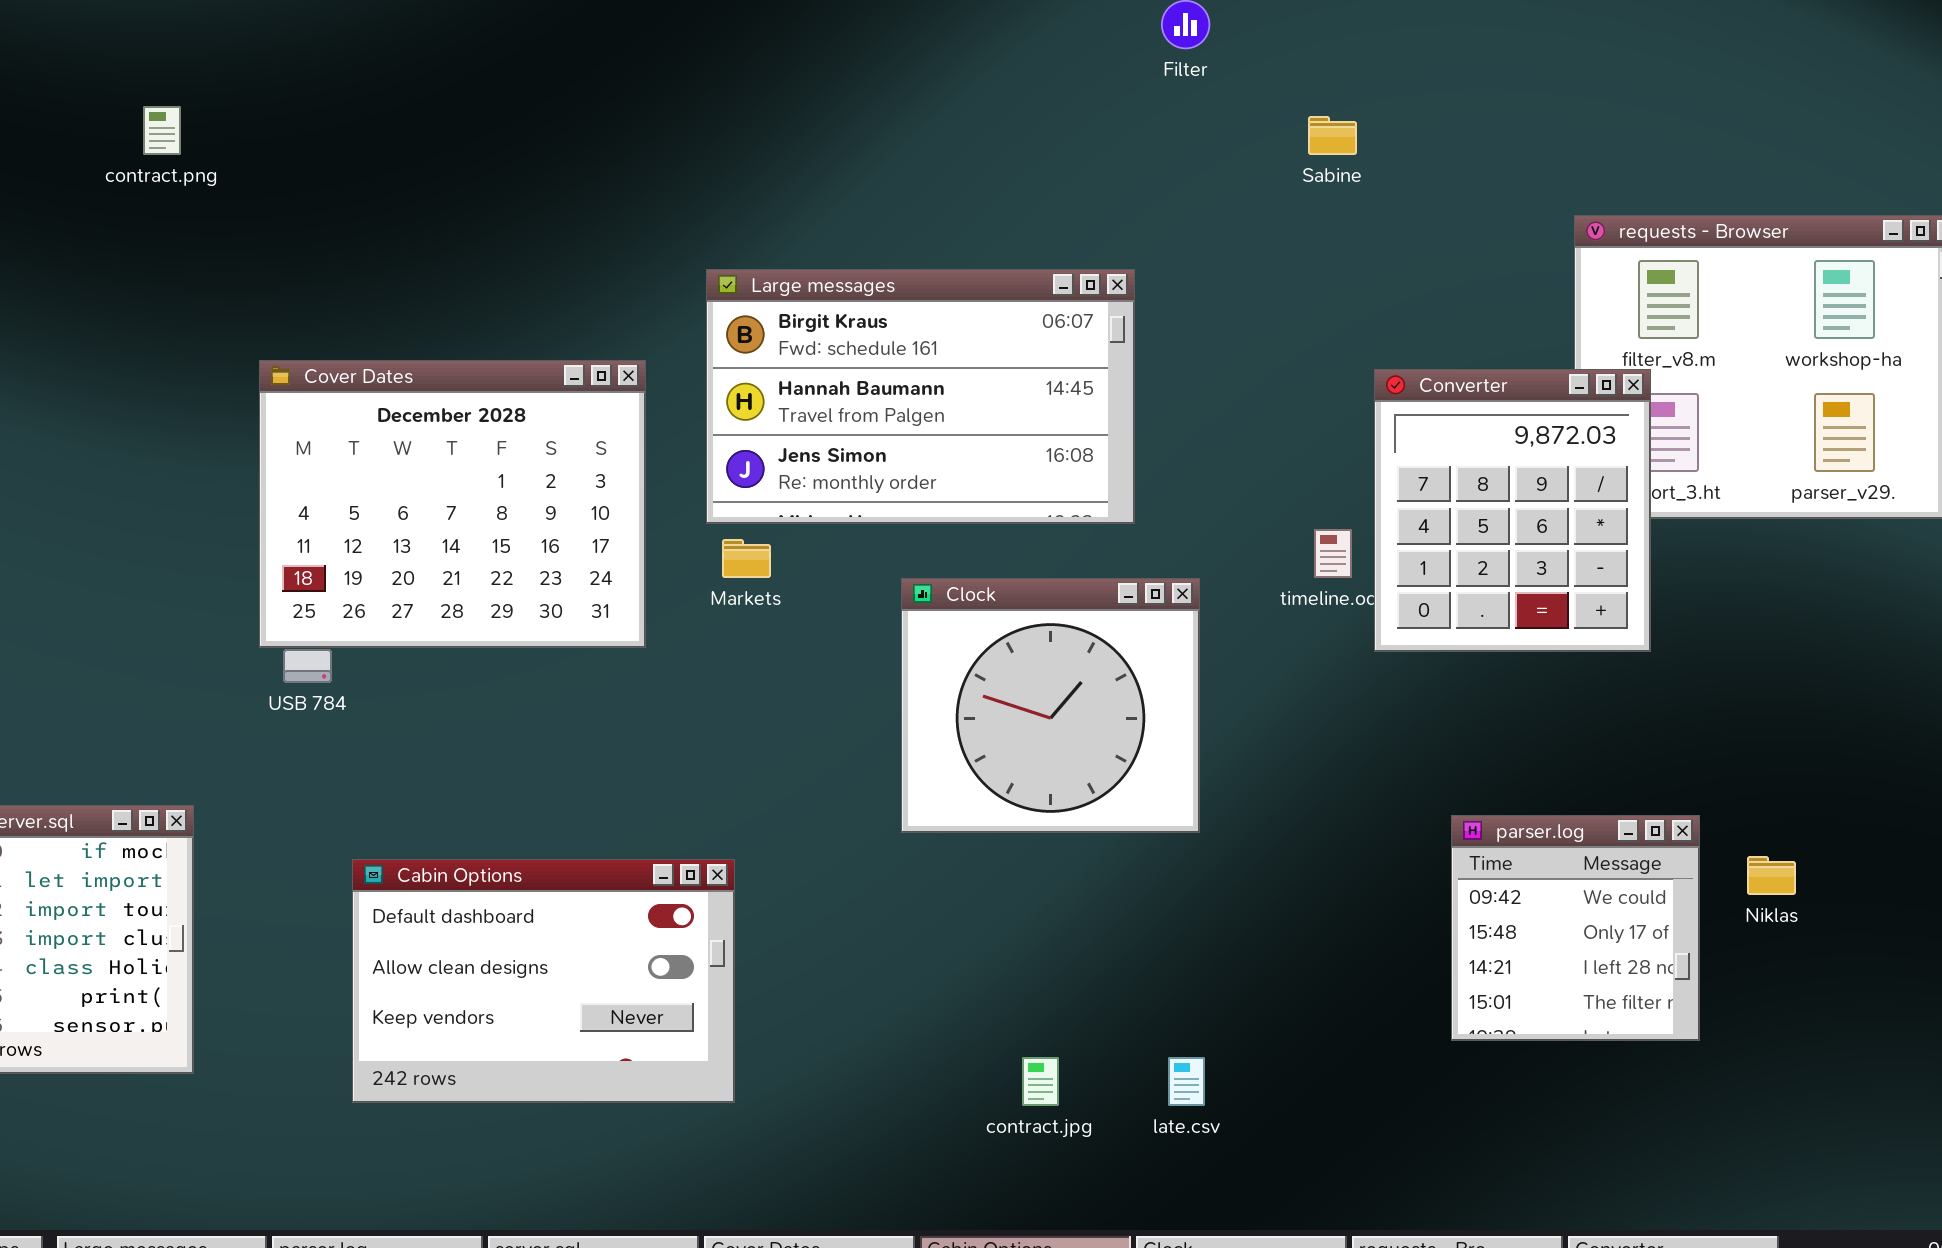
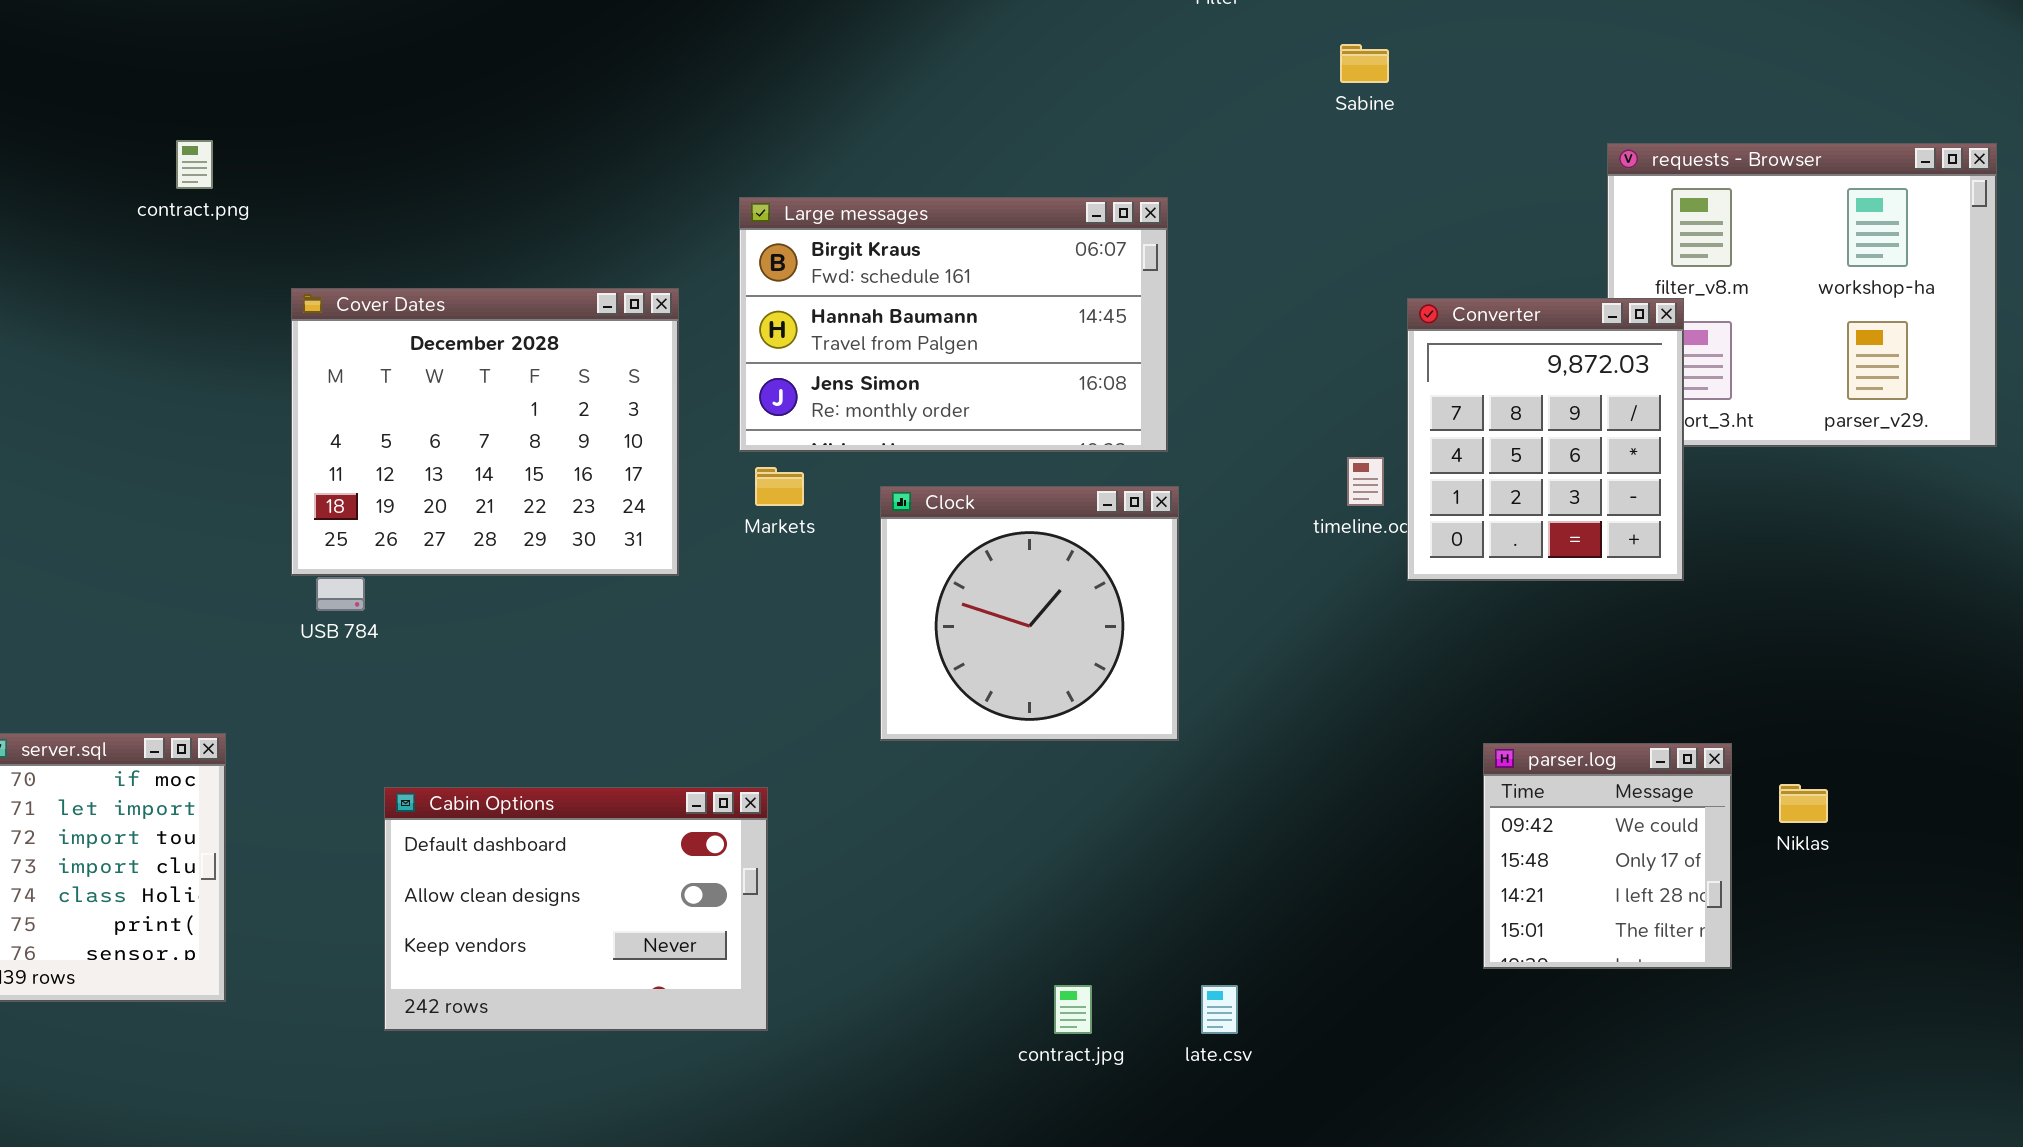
contract.png: [143,106,181,155] -> [176,140,213,189], moved
Clock: [901,578,1200,833] -> [880,486,1179,741], moved

